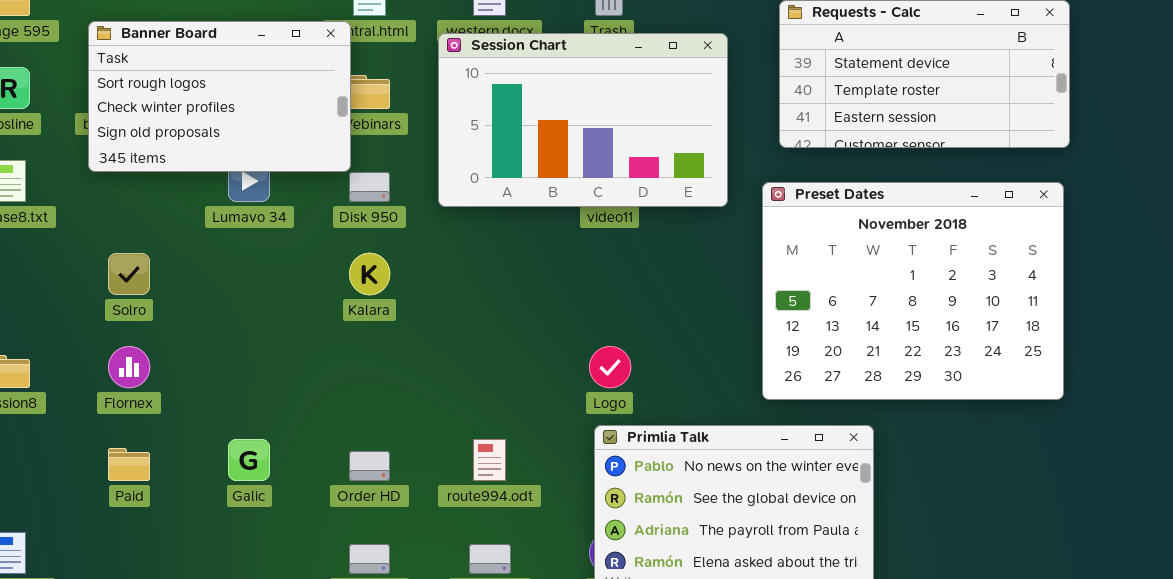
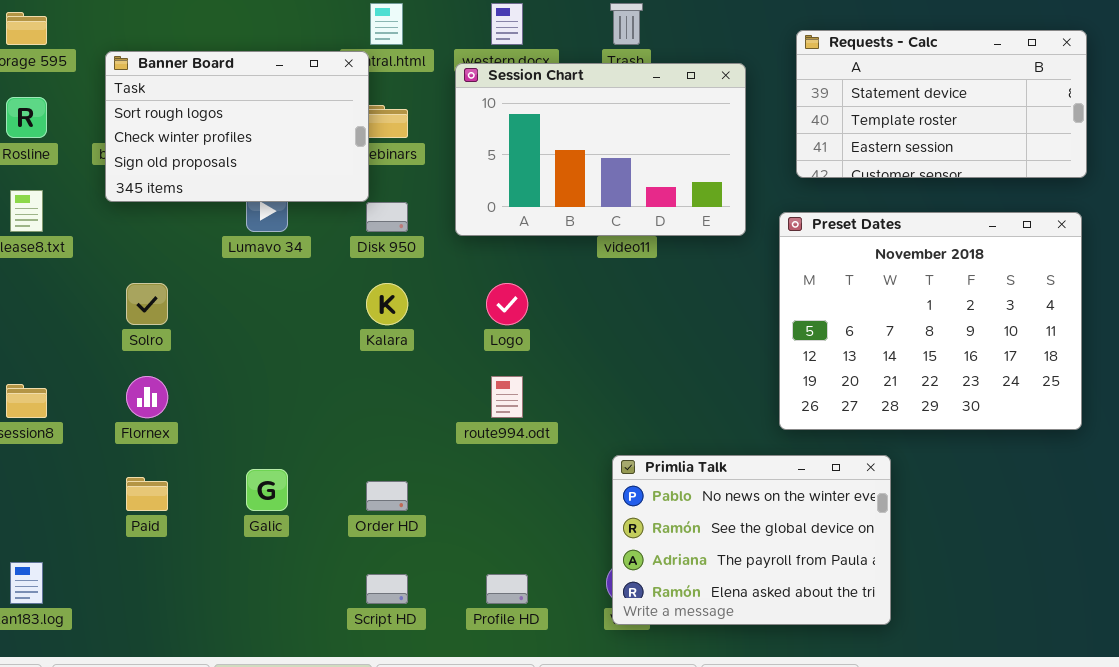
Logo: [589,346,631,388] -> [486,283,528,325], moved
route994.odt: [473,439,506,481] -> [491,376,523,418], moved

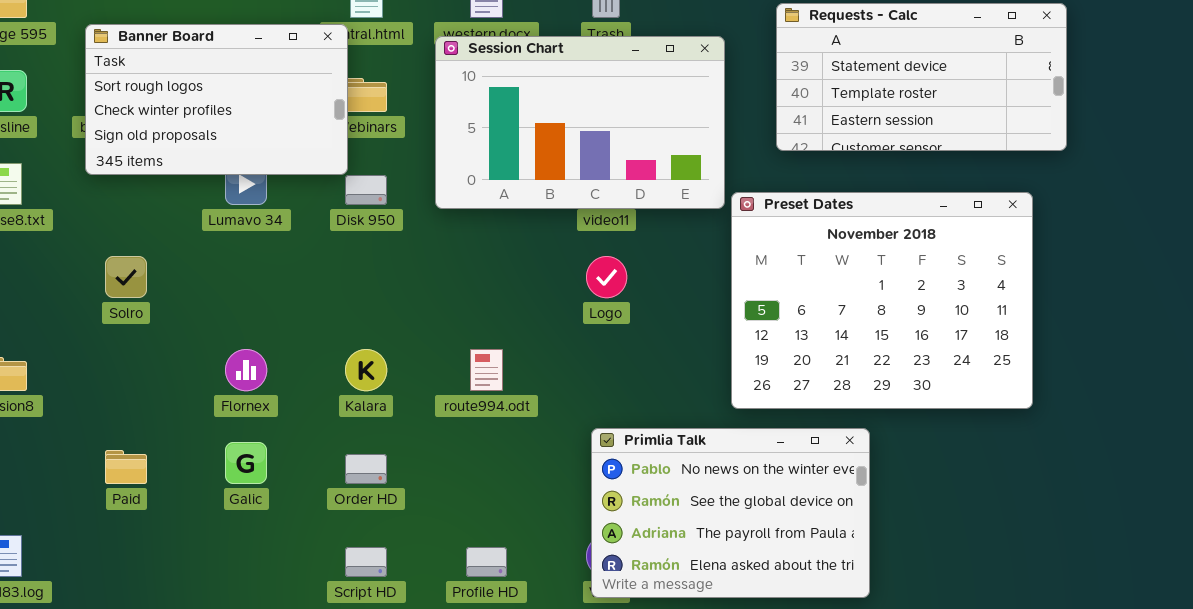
Preset Dates: [779,212,1082,430] -> [731,192,1033,409], moved
Kalara: [366,283,408,325] -> [345,349,387,391], moved
Logo: [486,283,528,325] -> [586,256,627,298], moved
Flornex: [126,376,168,418] -> [225,349,267,391], moved

